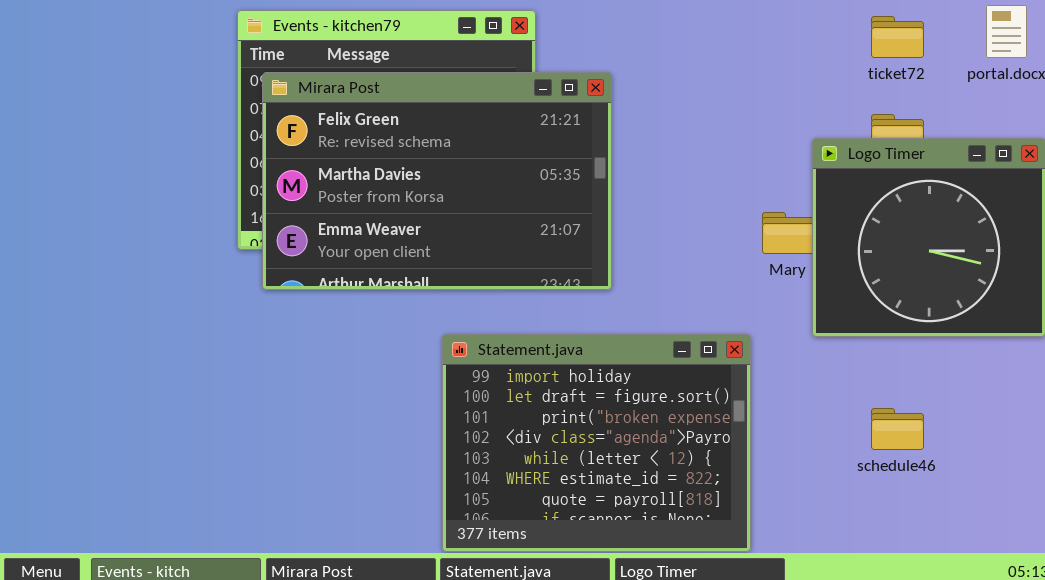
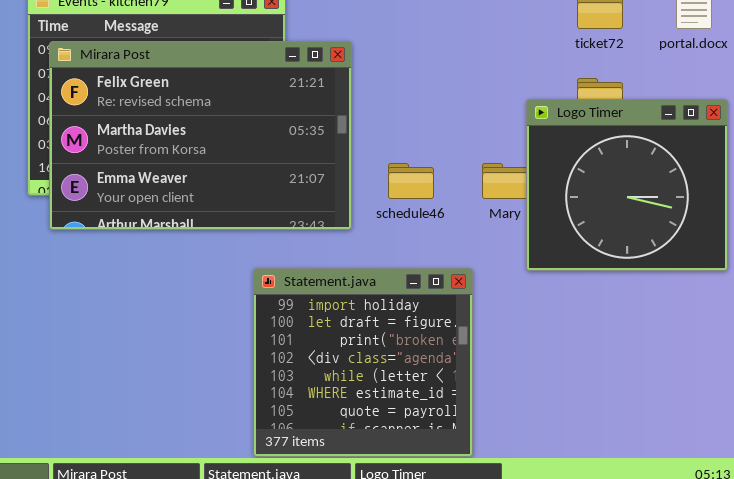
Statement.java: [442,334,751,552] -> [253,268,473,457], resized
schedule46: [871,408,924,450] -> [388,163,434,199], moved

